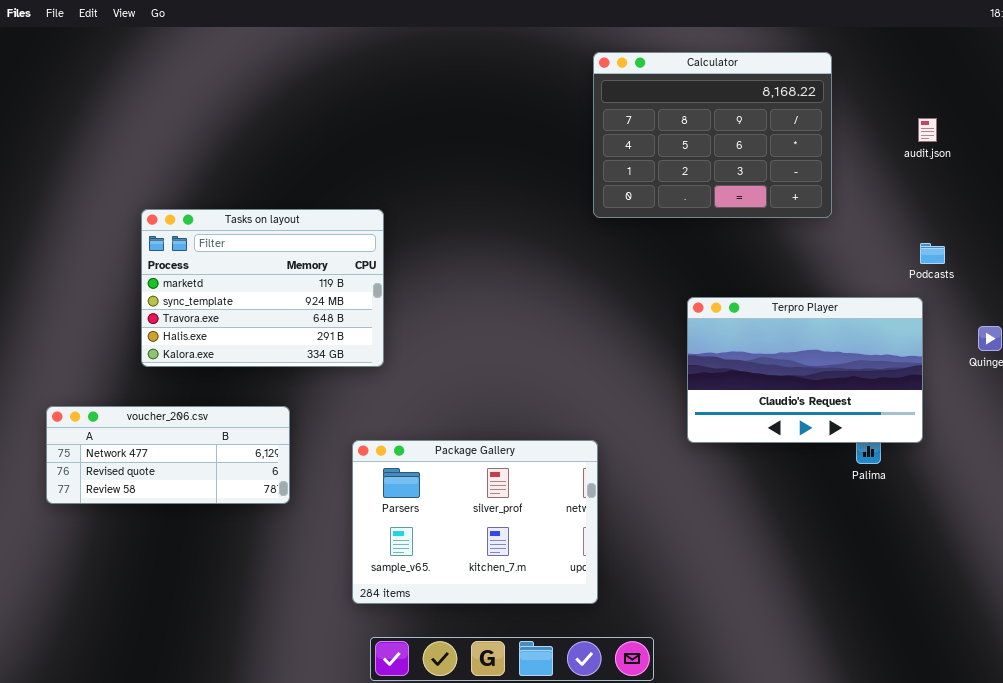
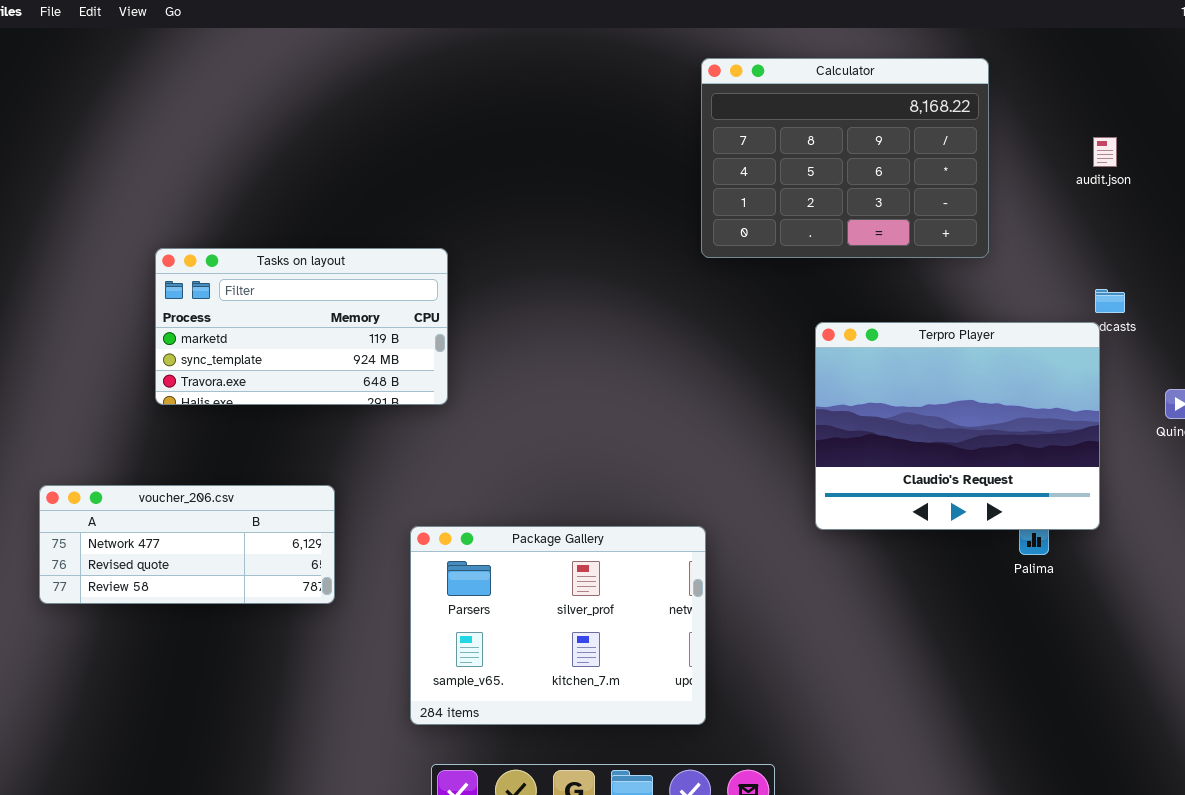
Tasks on layout: [141,209,384,367] -> [155,248,448,405], resized
Terpro Player: [687,297,923,443] -> [815,322,1100,530], resized

